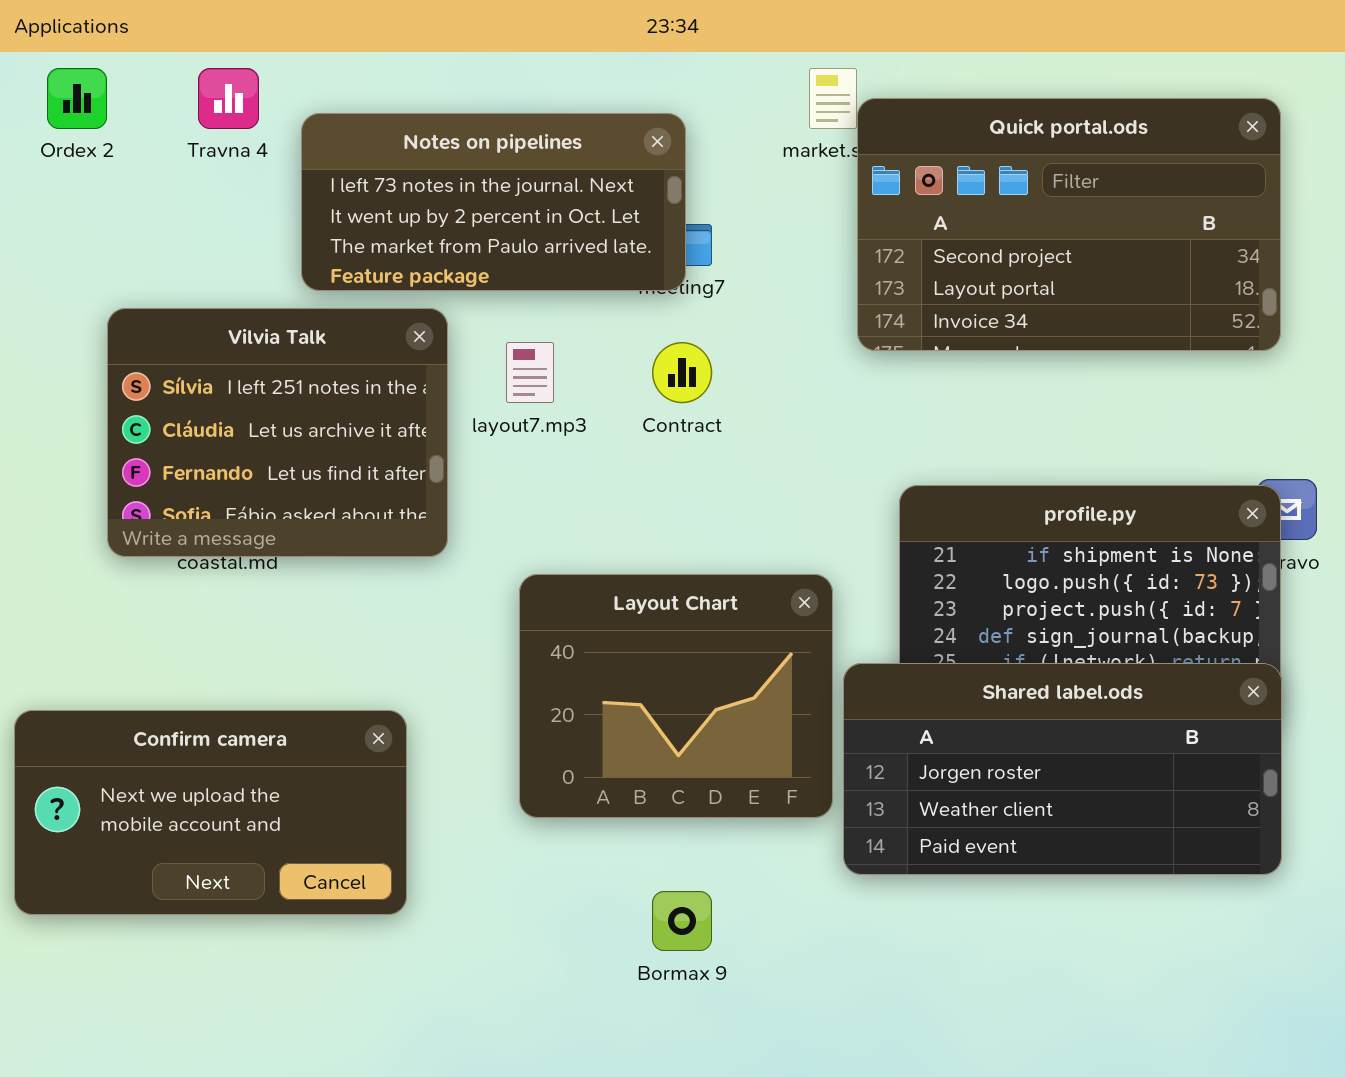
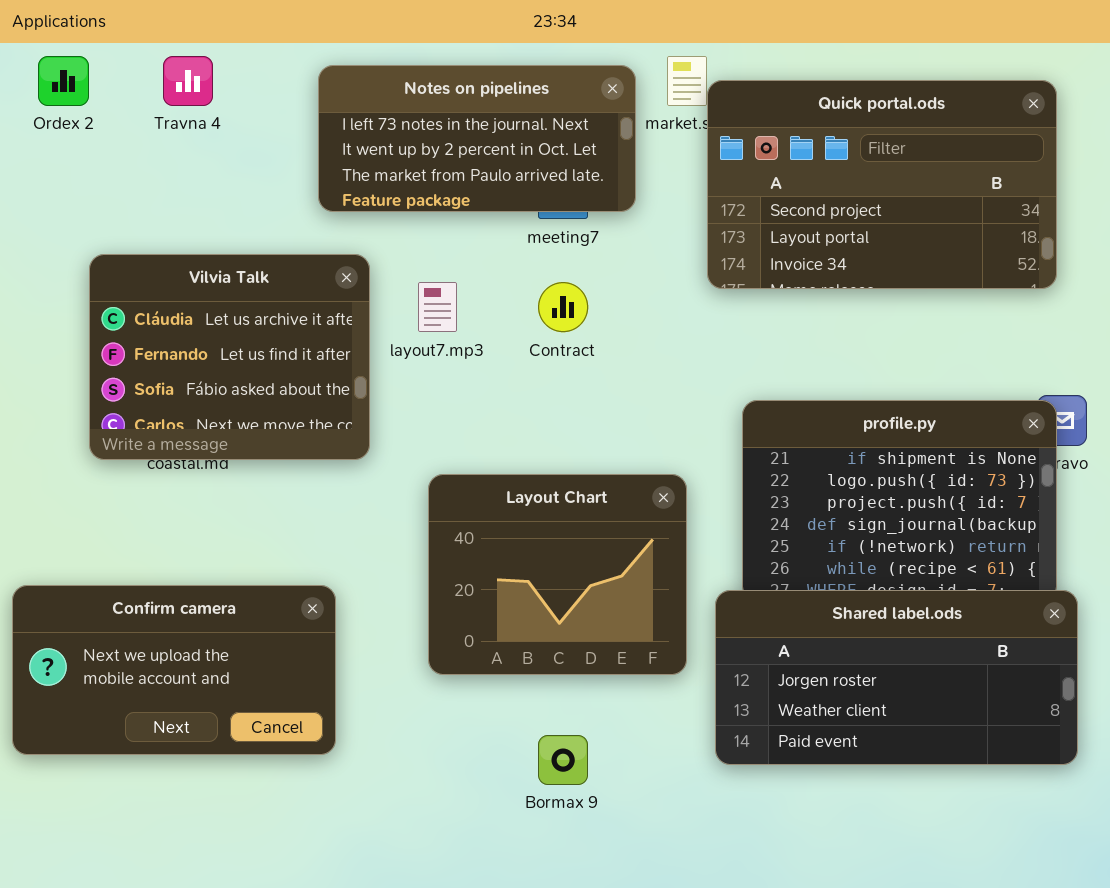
Notes on pipelines: [301,113,686,291] -> [318,65,636,212], moved
Vilvia Talk: [107,308,448,557] -> [89,254,370,460], scrolled down 1 row
Shared label.ods: [843,663,1282,875] -> [715,590,1078,765], moved

